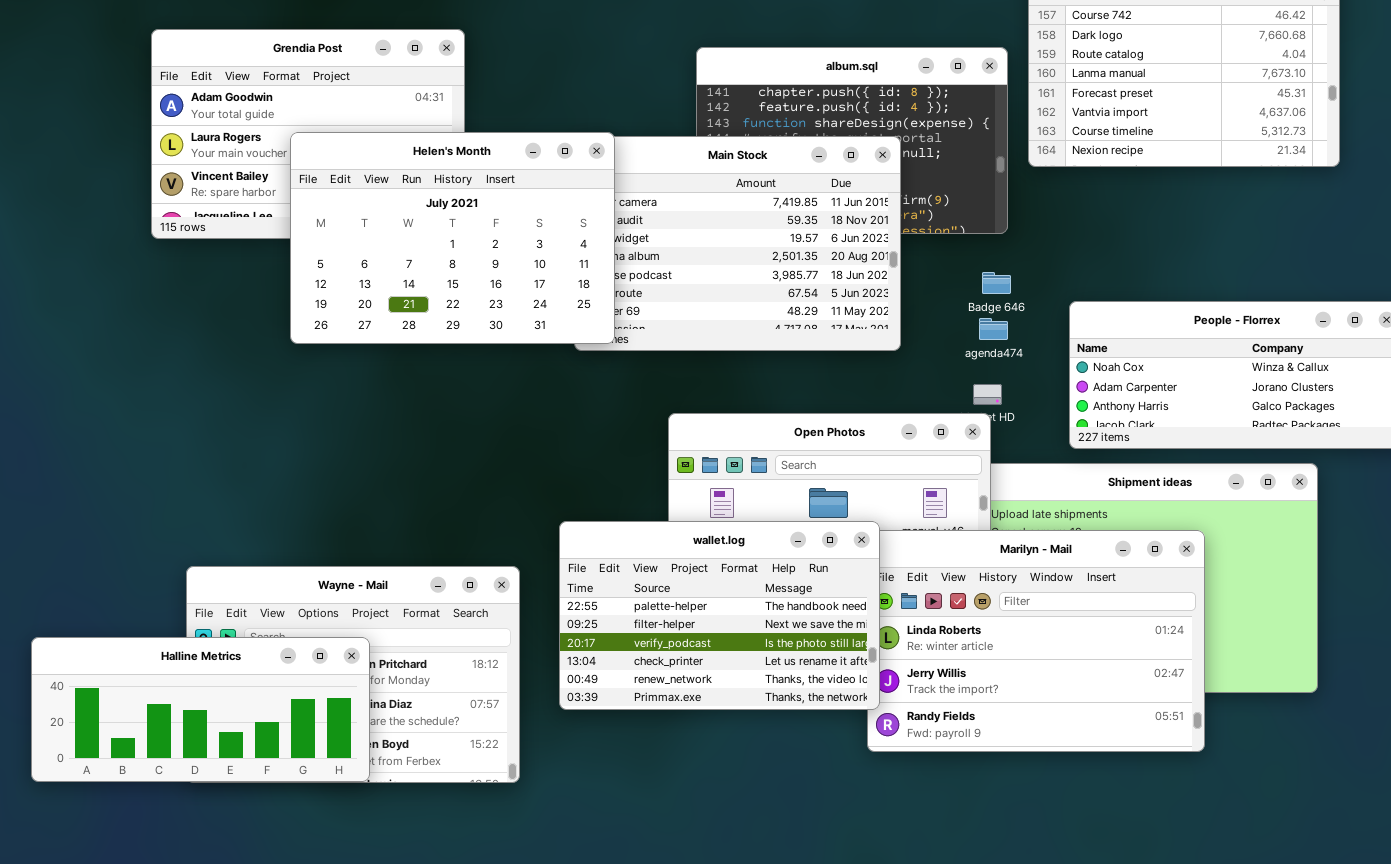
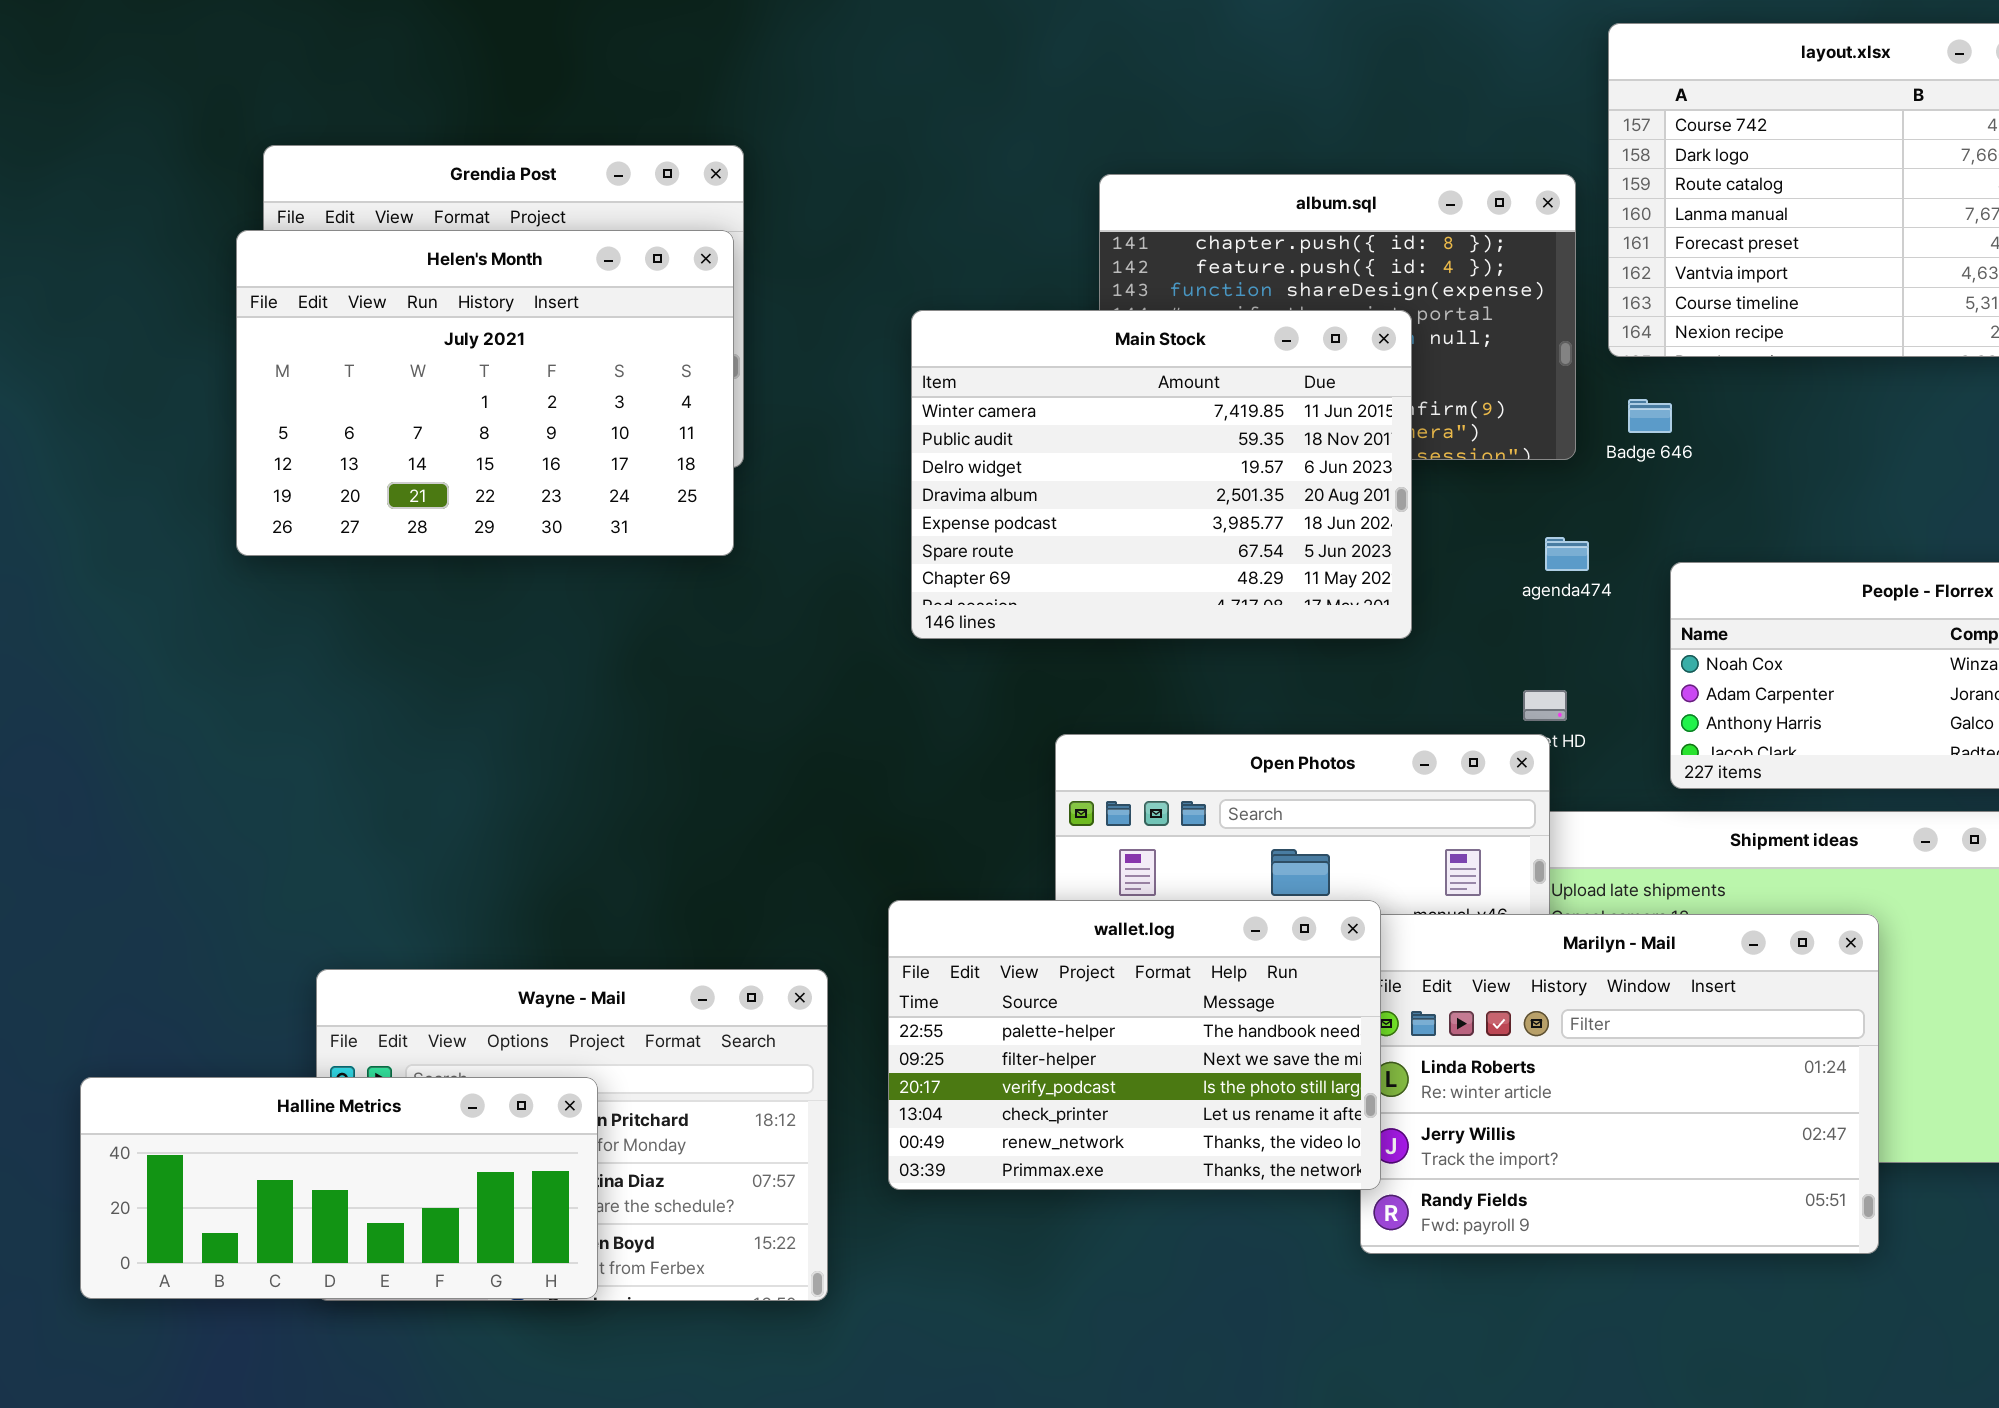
Helen's Month: [290,132,615,344] -> [236,230,734,556], moved
Badge 646: [982,272,1011,294] -> [1628,399,1672,433], moved
agenda474: [979,318,1008,340] -> [1545,537,1589,571], moved

